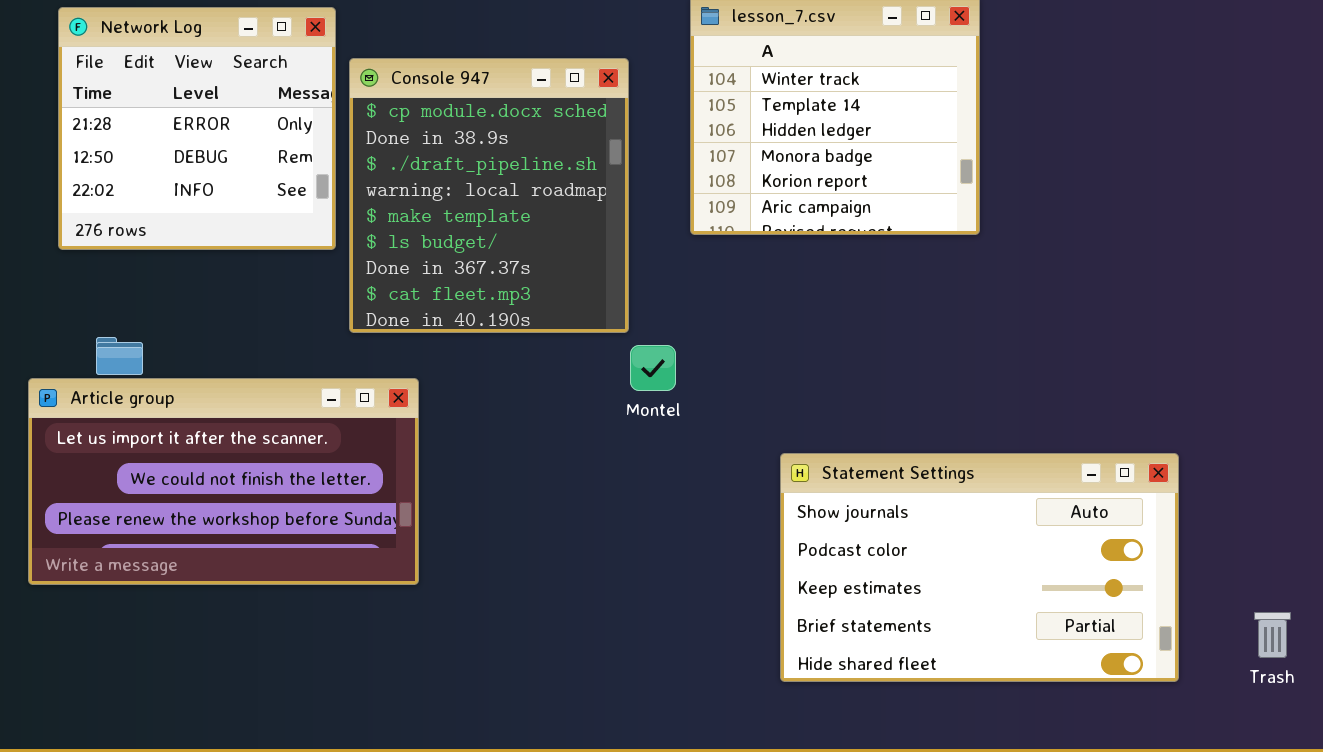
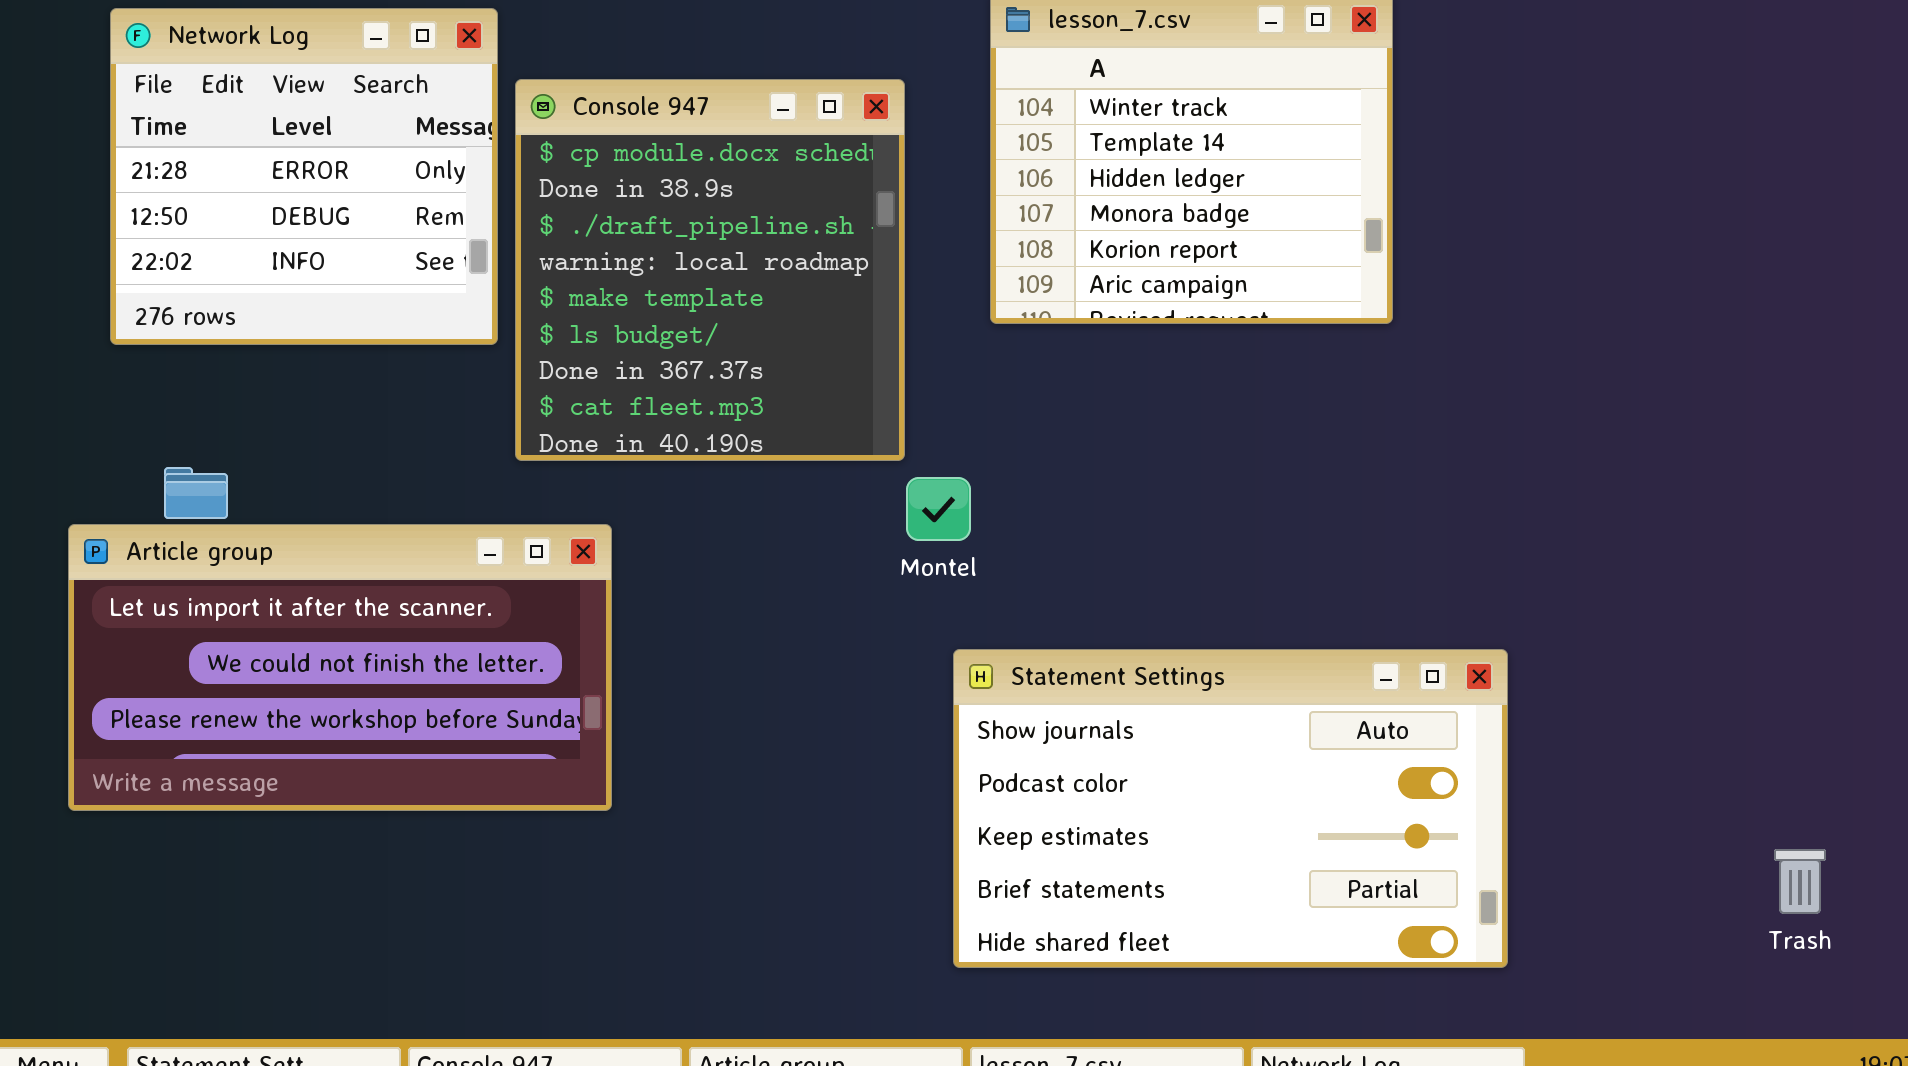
Statement Settings: [780,453,1179,682] -> [953,649,1508,968], moved

